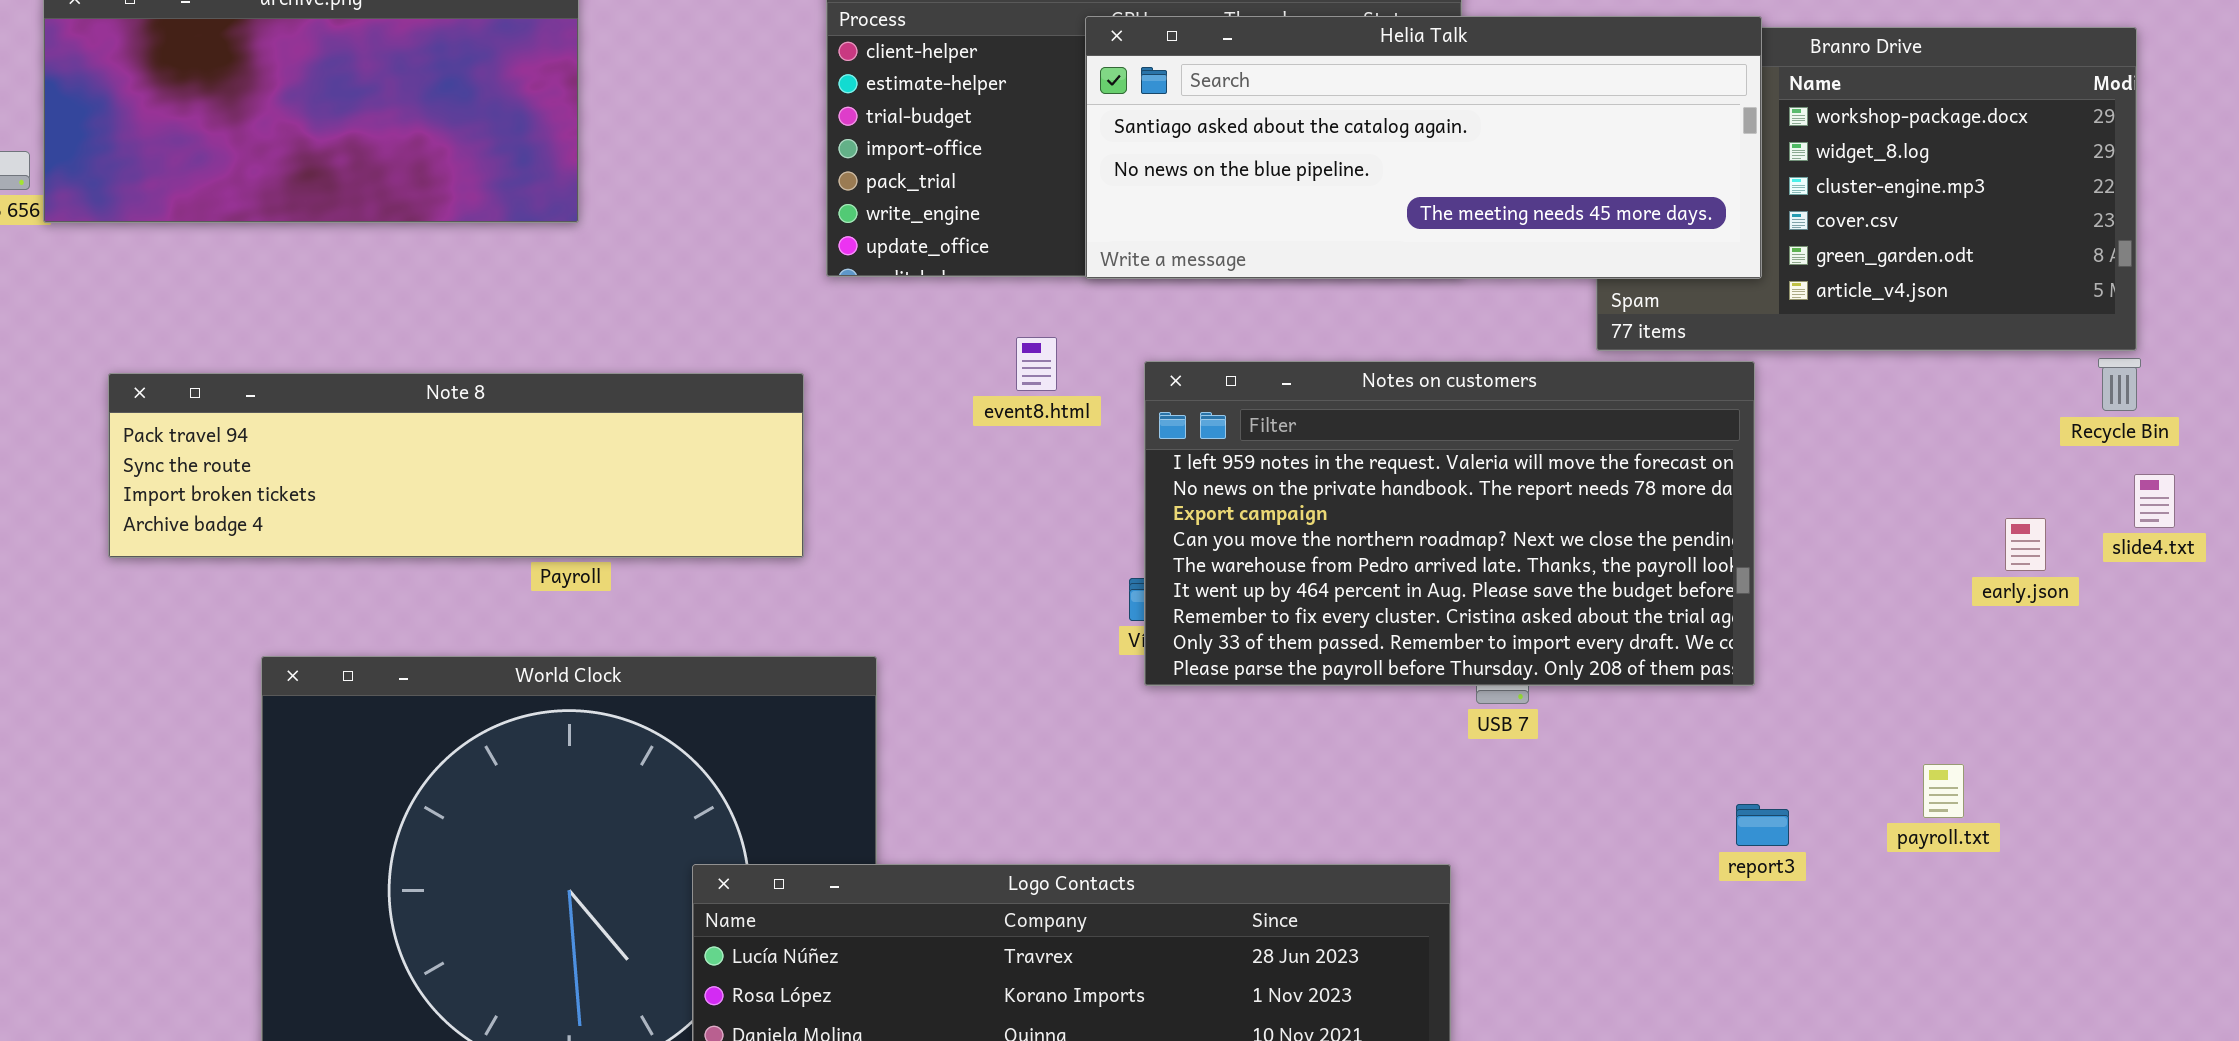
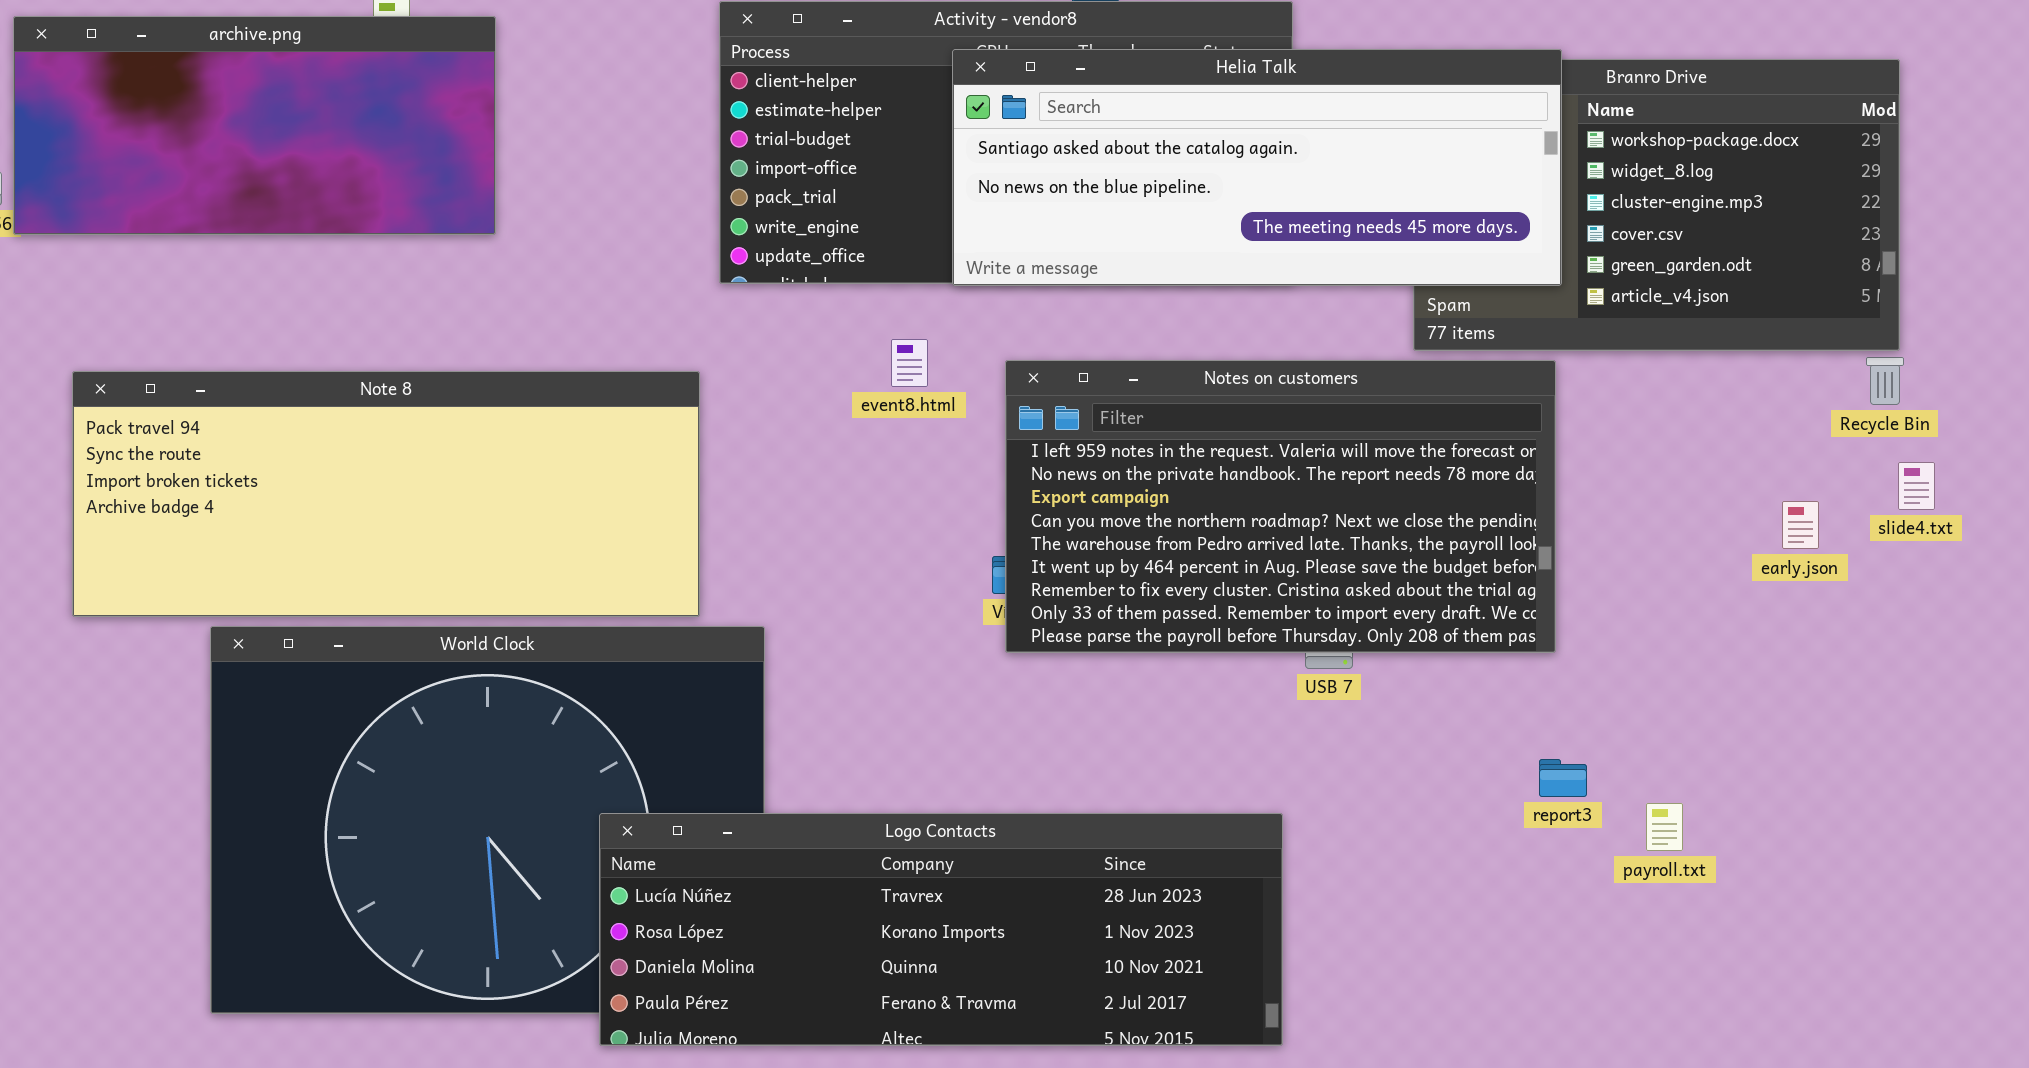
Note 8: [108,373,804,558] -> [72,371,700,617], resized
payroll.txt: [1923,764,1964,818] -> [1646,803,1683,851], moved

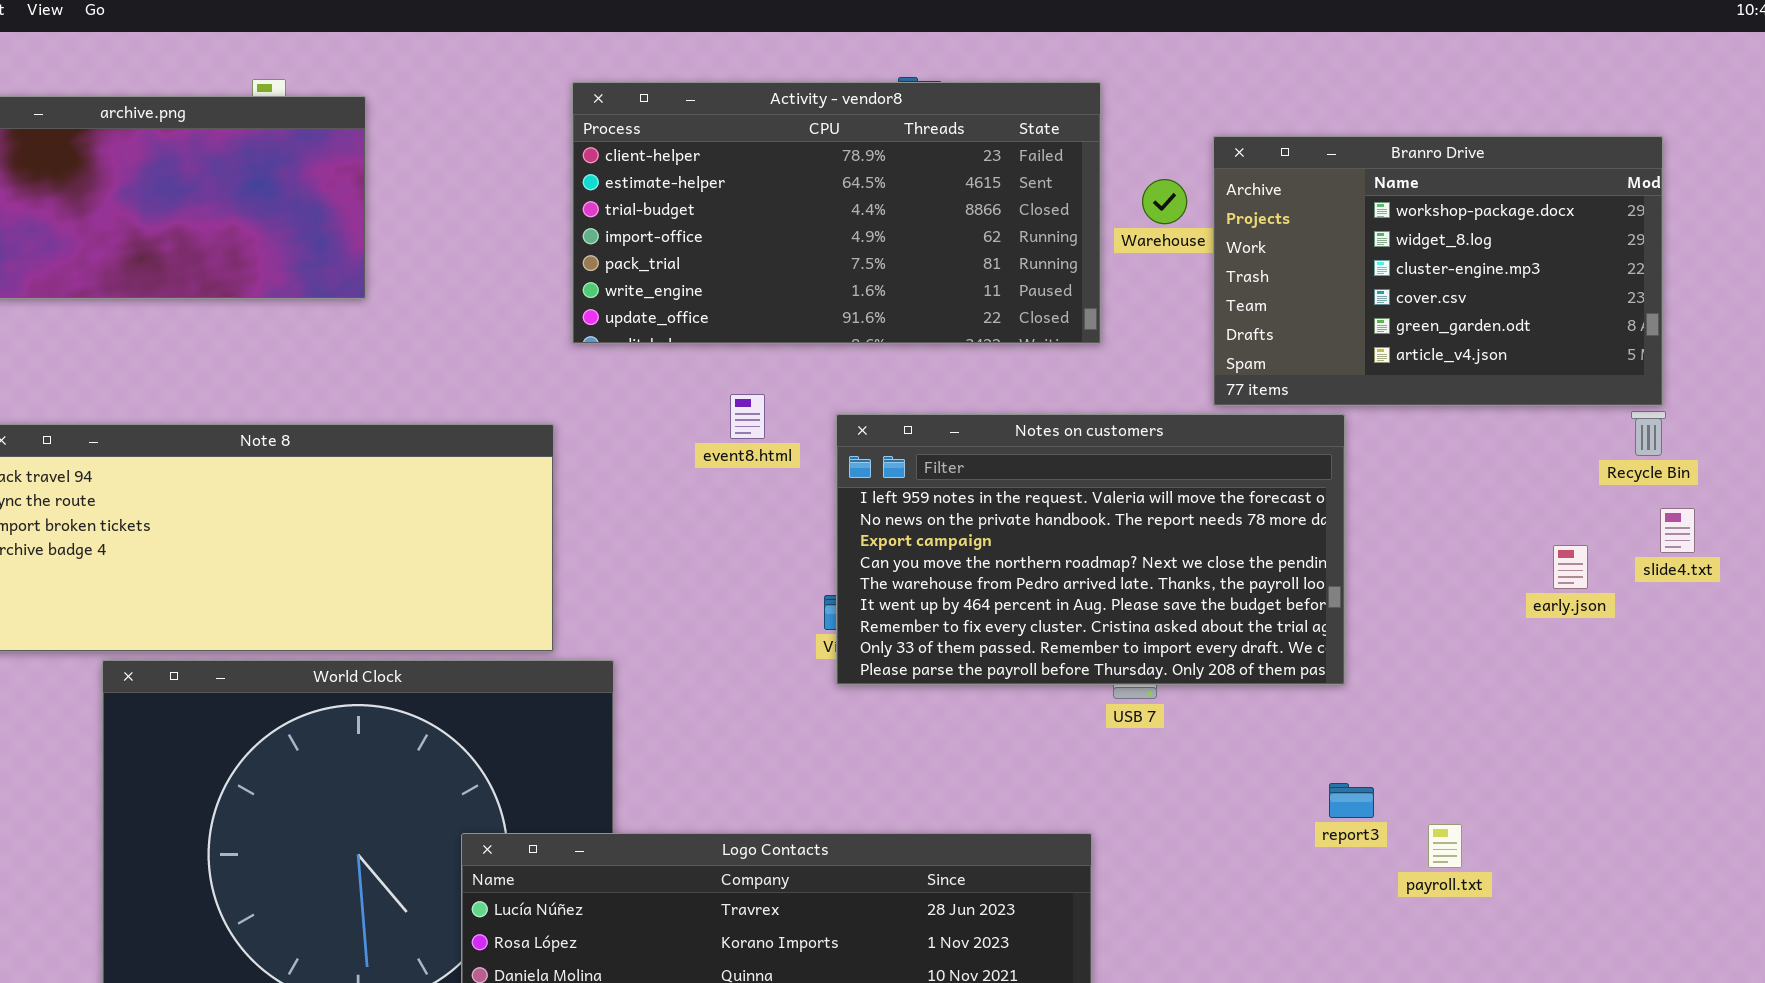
Helia Talk: [952,49,1562,286] -> none, closed

